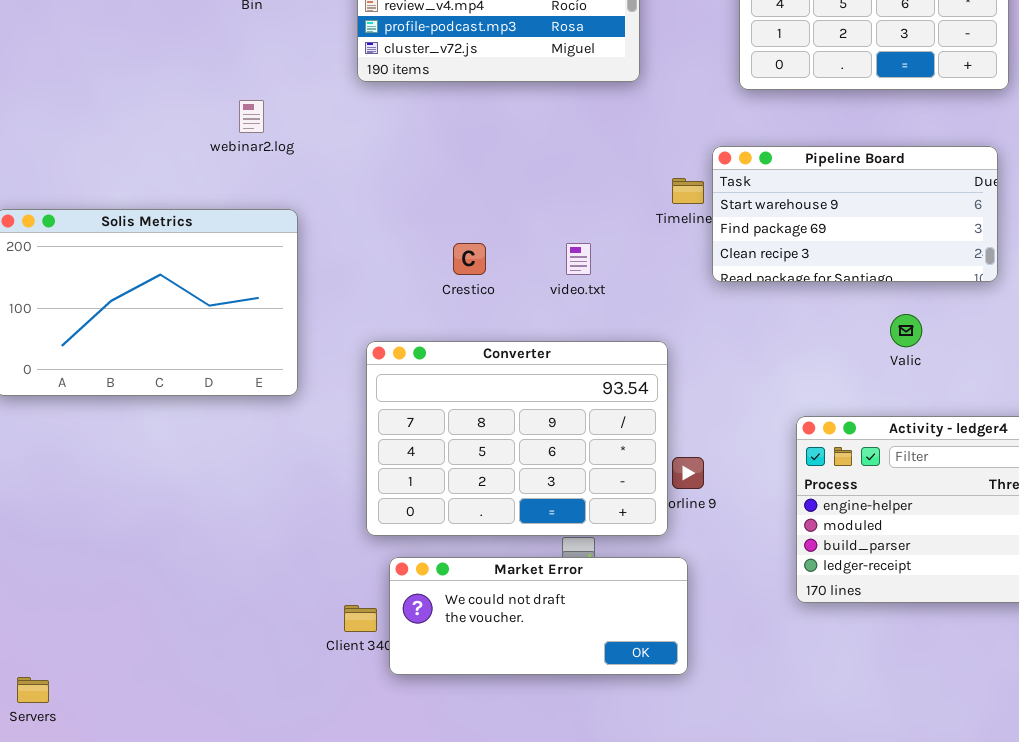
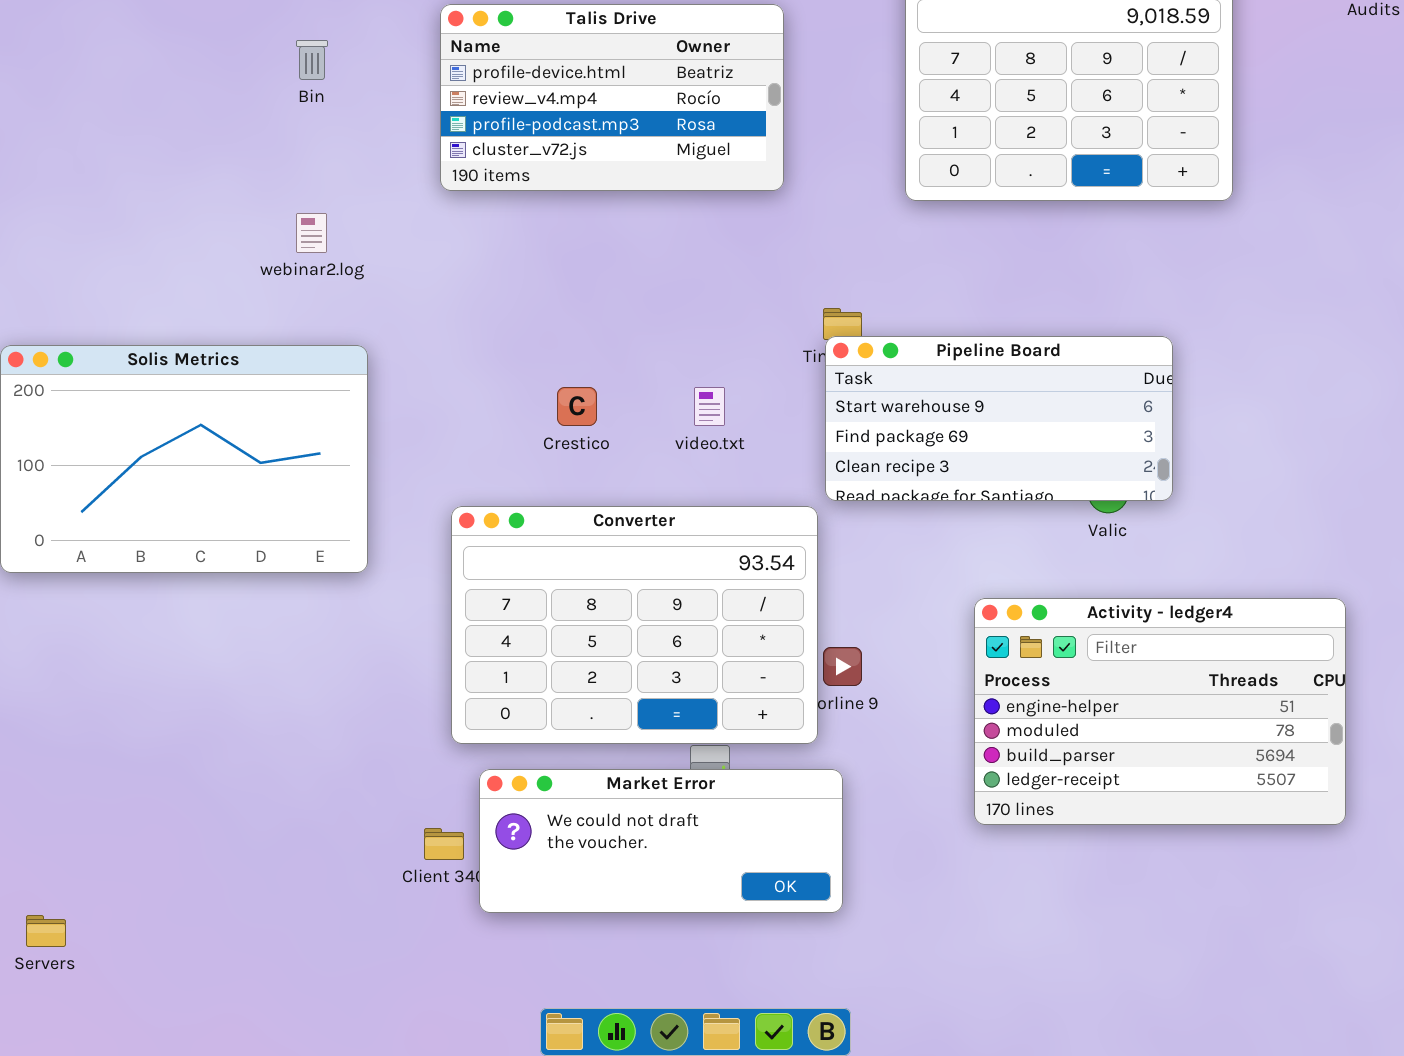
Pipeline Board: [712,146,998,282] -> [825,336,1173,501], moved

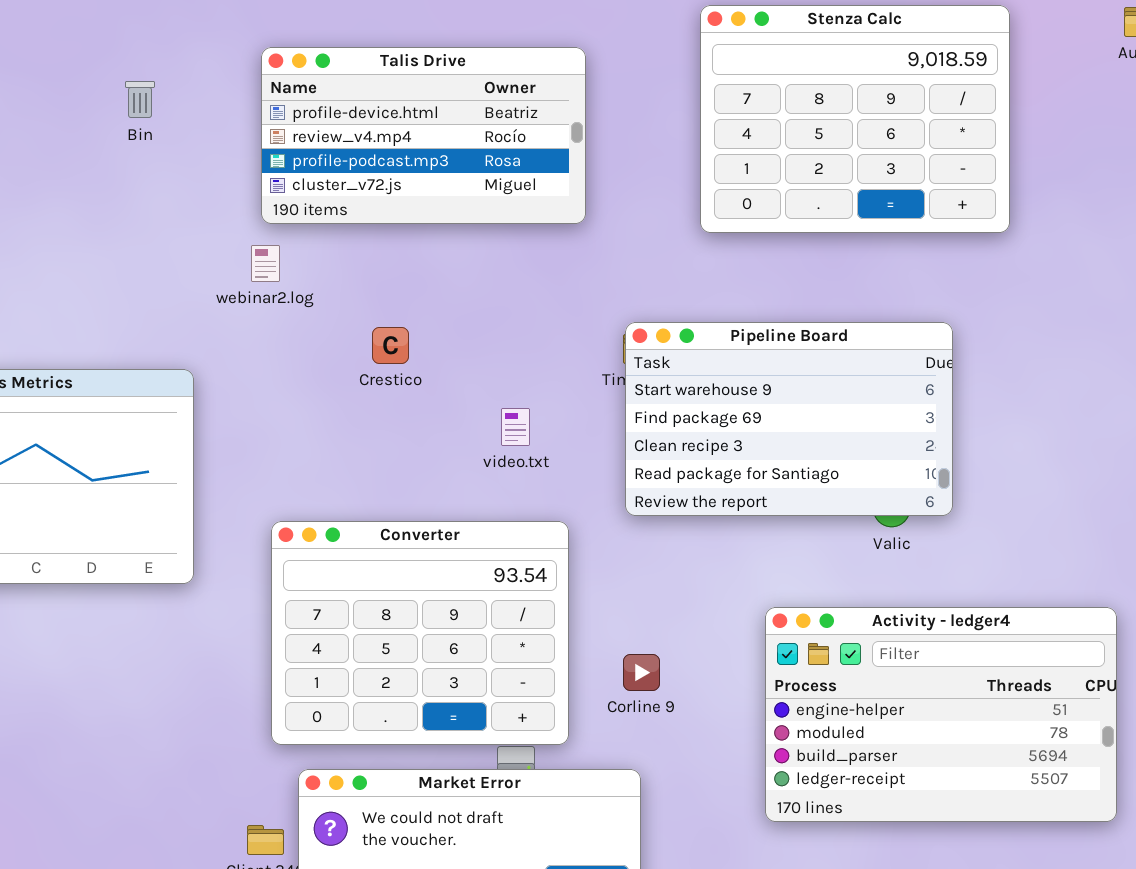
webinar2.log: [296,213,327,253] -> [251,245,280,282], moved
Pipeline Board: [825,336,1173,501] -> [625,322,953,516], resized
Crestico: [557,387,597,426] -> [372,327,409,364], moved
Converter: [451,506,818,744] -> [271,521,569,745], resized

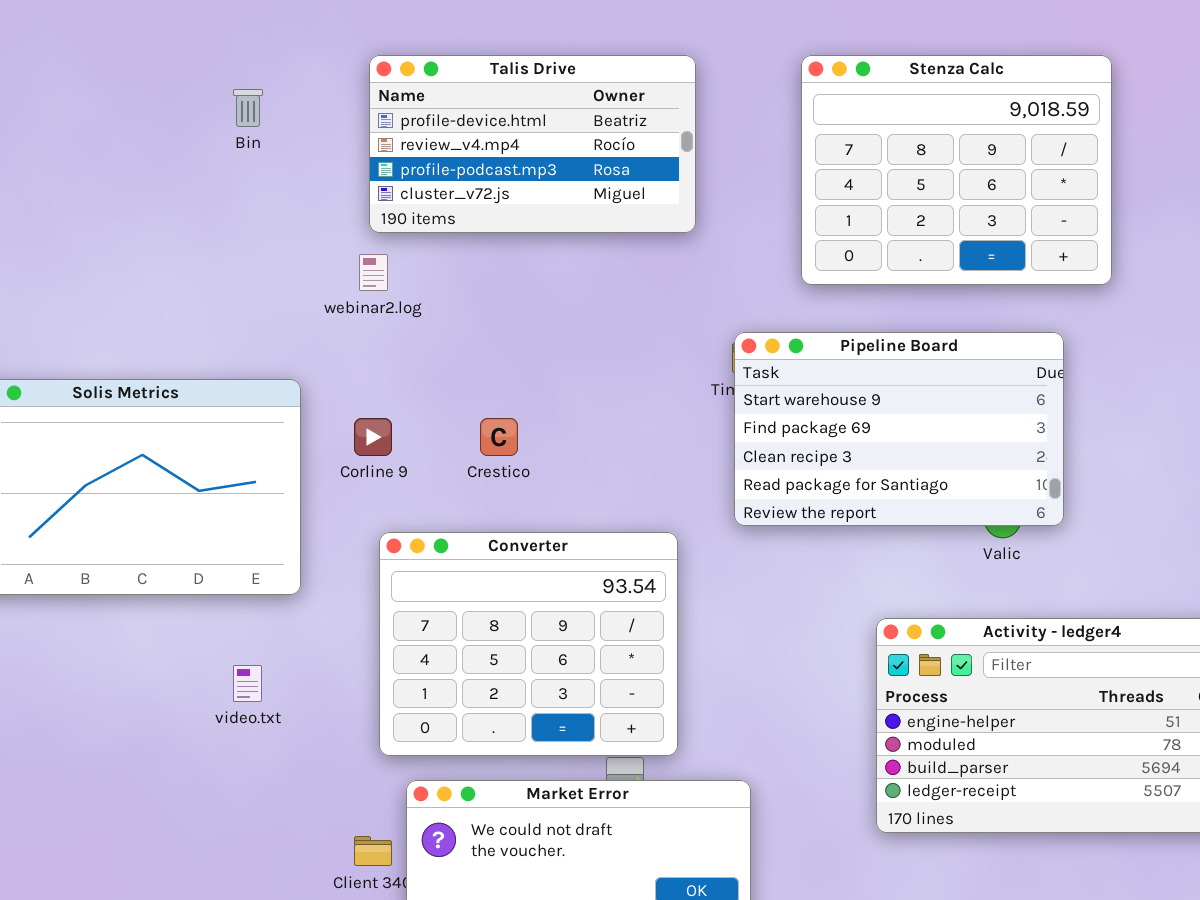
Stenza Calc: [700,5,1010,233] -> [801,55,1112,285], moved
Crestico: [372,327,409,364] -> [480,418,518,456], moved
video.txt: [501,408,530,446] -> [233,665,262,702], moved
Corline 9: [623,654,660,691] -> [354,418,392,456], moved

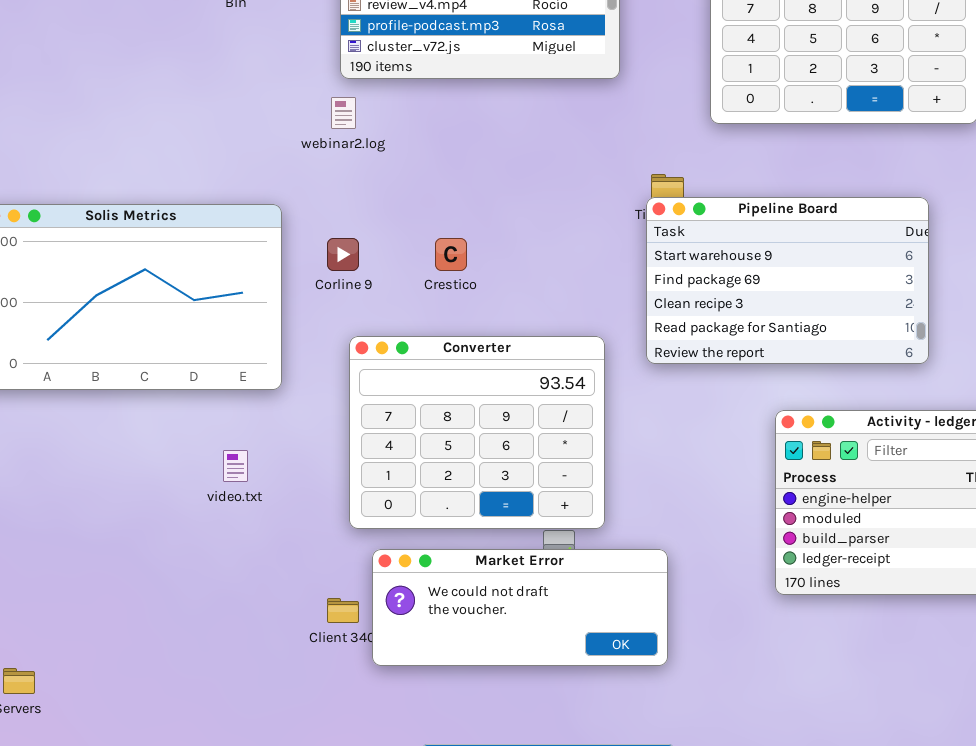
Pipeline Board: [734,332,1064,526] -> [646,197,929,364], moved

